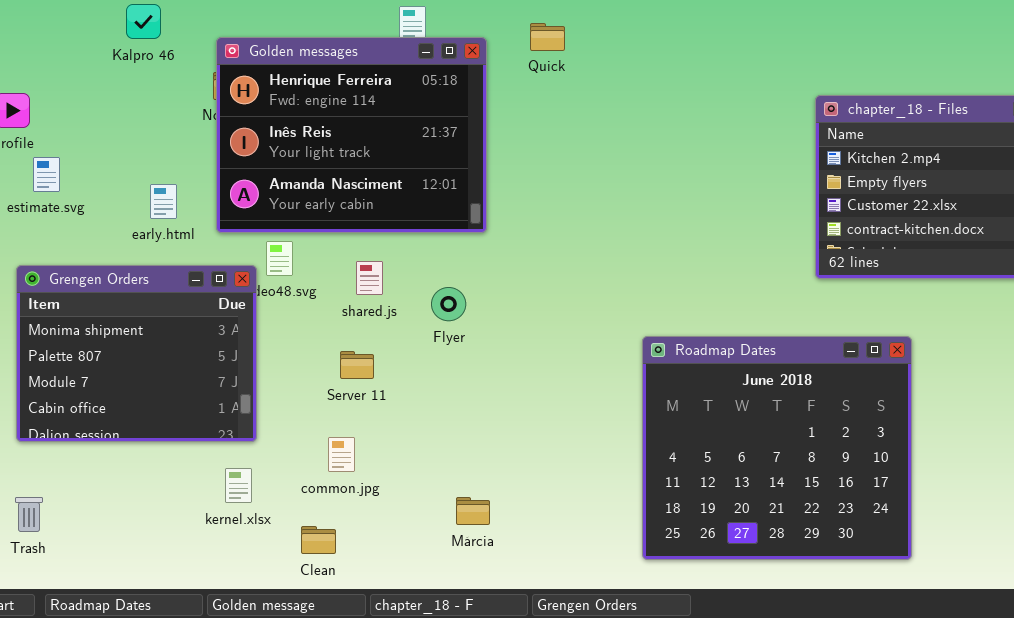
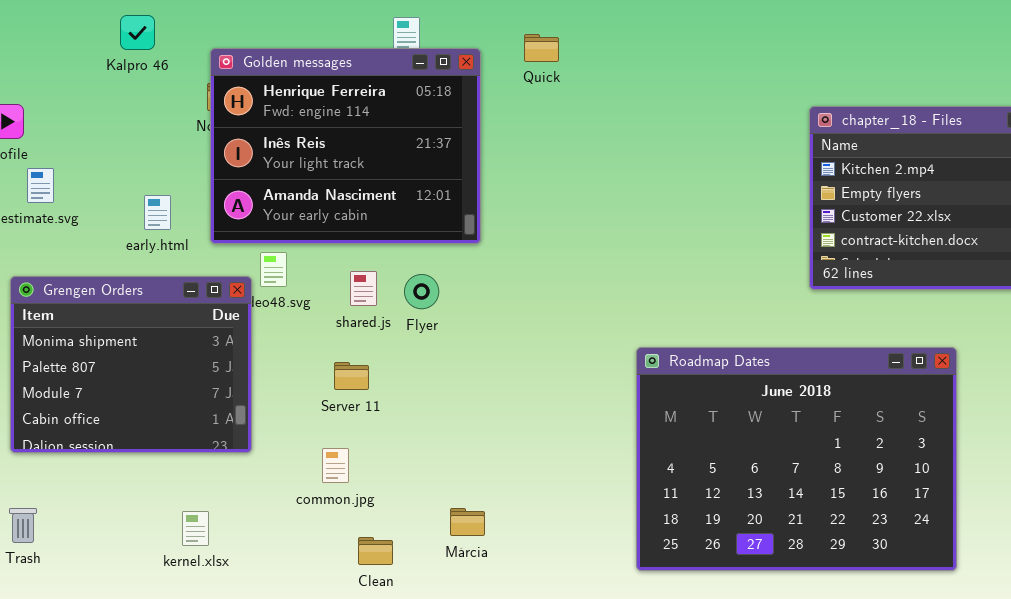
Flyer: [431,287,466,321] -> [404,274,439,309], moved
Roadmap Dates: [642,336,912,560] -> [636,347,957,571], resized
kernel.xlsx: [225,468,252,503] -> [182,511,209,546], moved
Clean: [301,526,336,554] -> [358,537,393,565], moved

